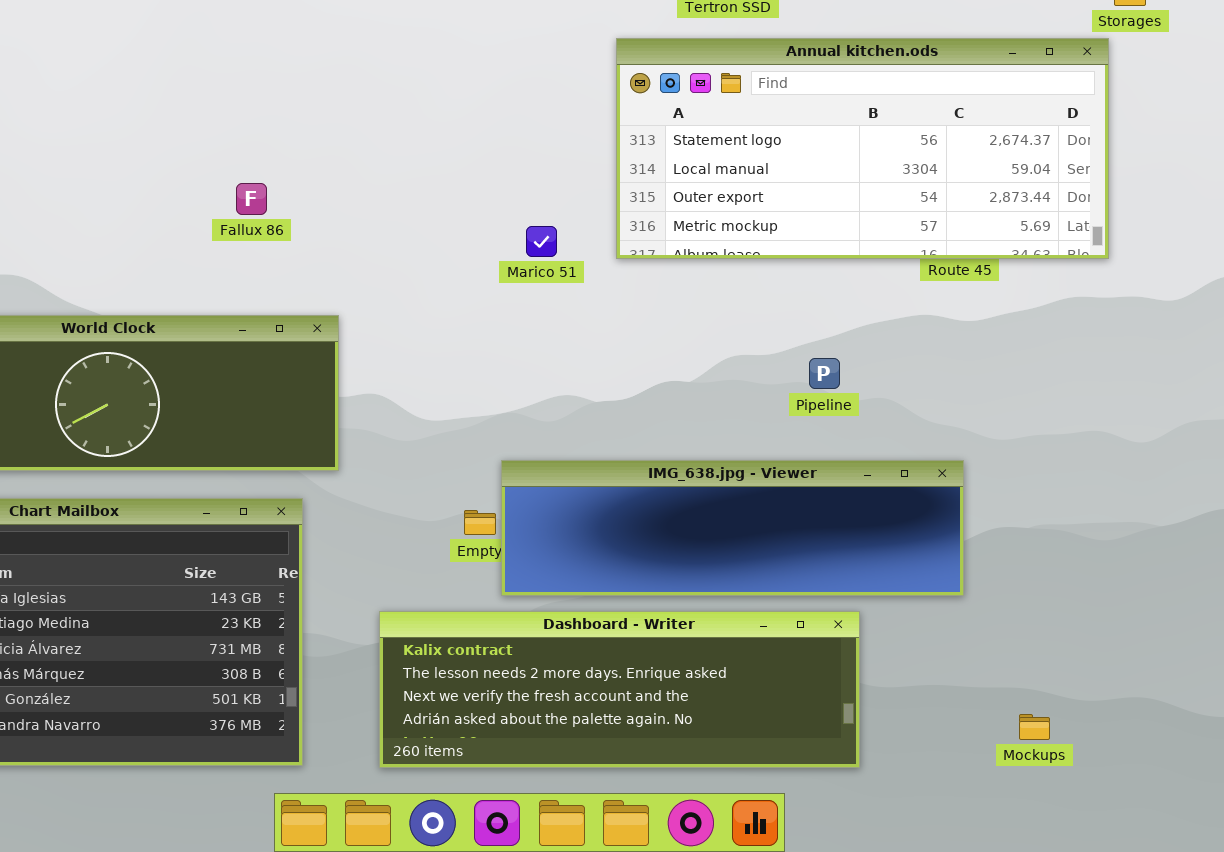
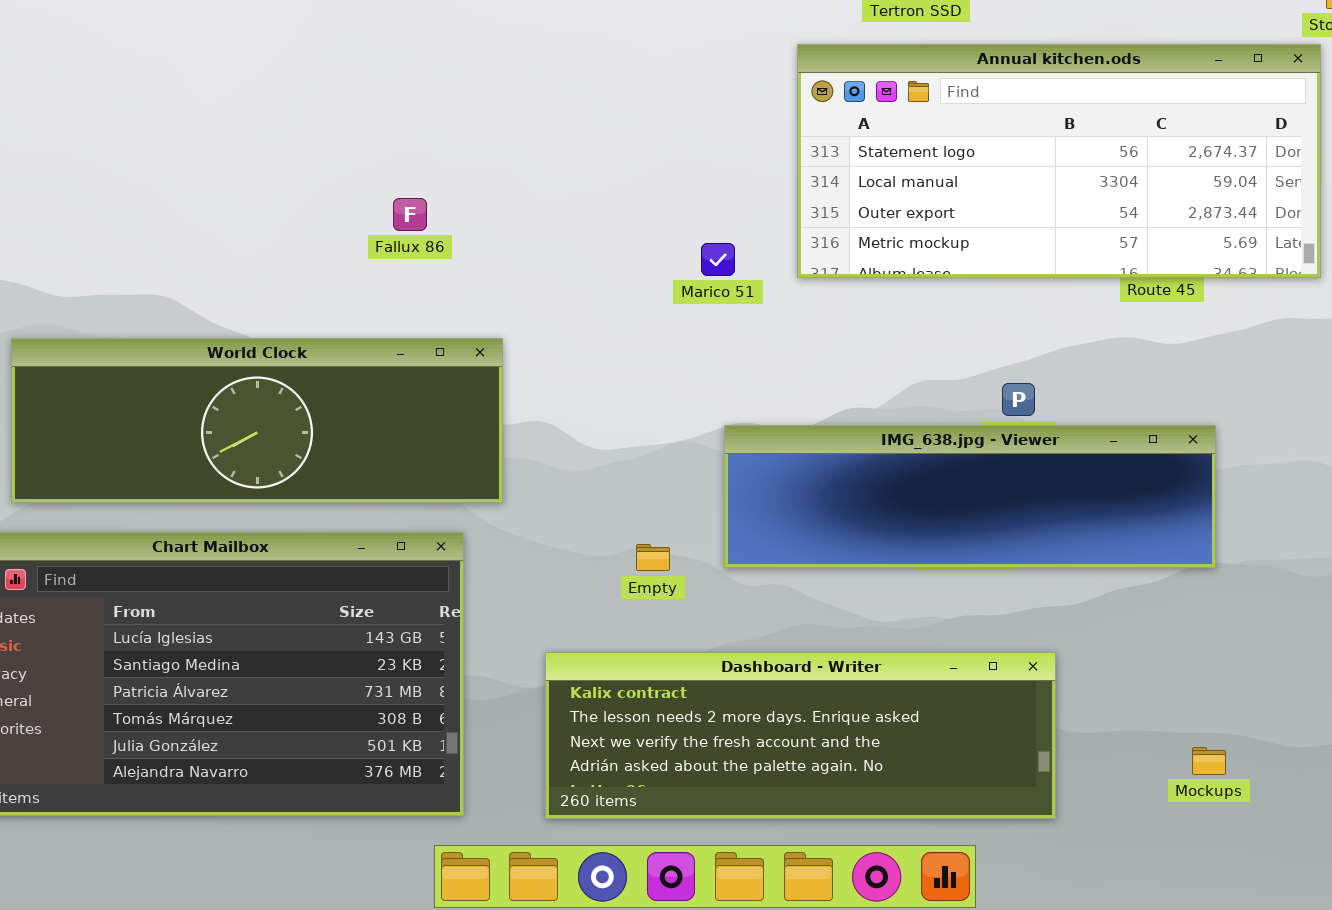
IMG_638.jpg - Viewer: [501,460,964,596] -> [724,425,1216,568], moved
Mockups: [1019,714,1050,740] -> [1192,747,1226,775], moved

